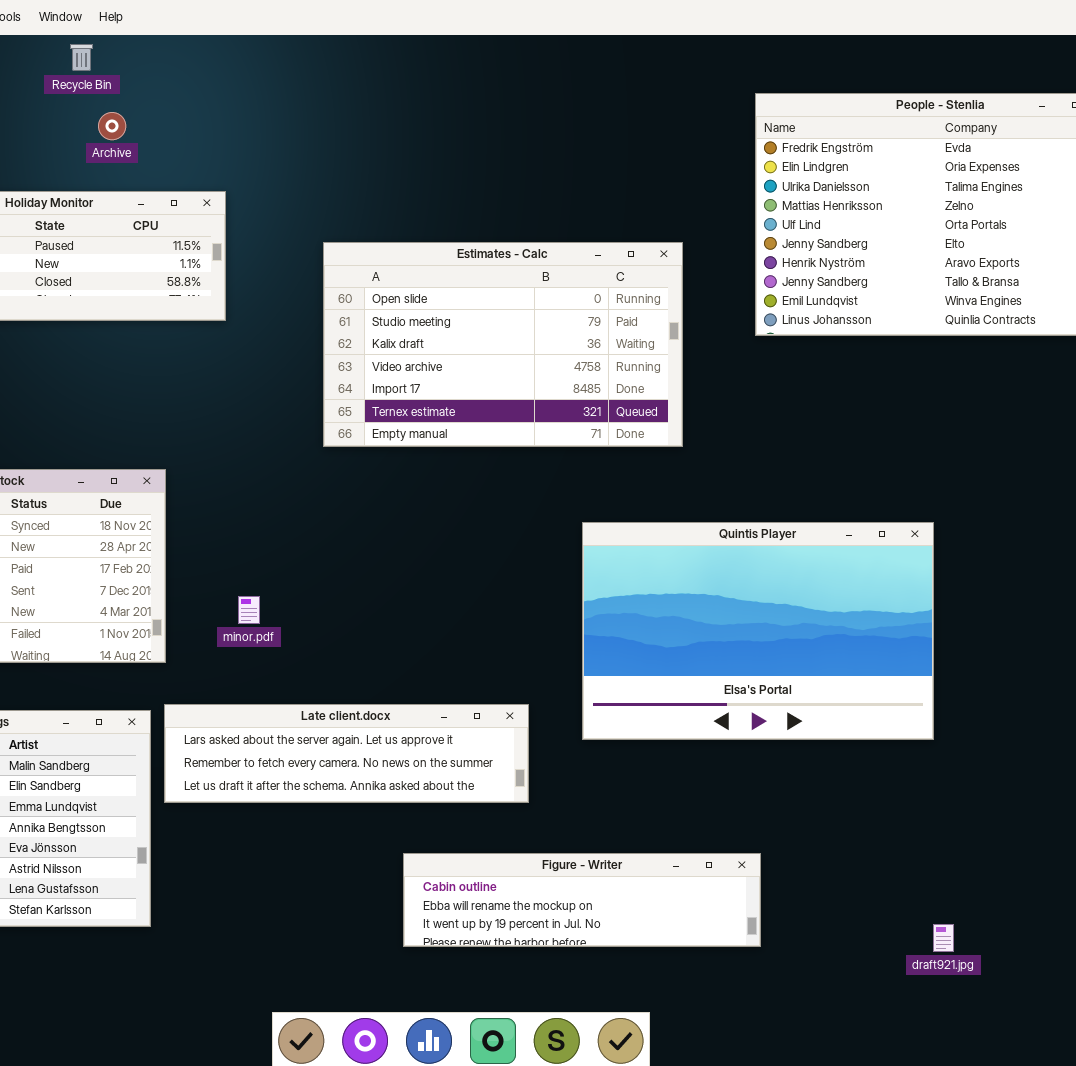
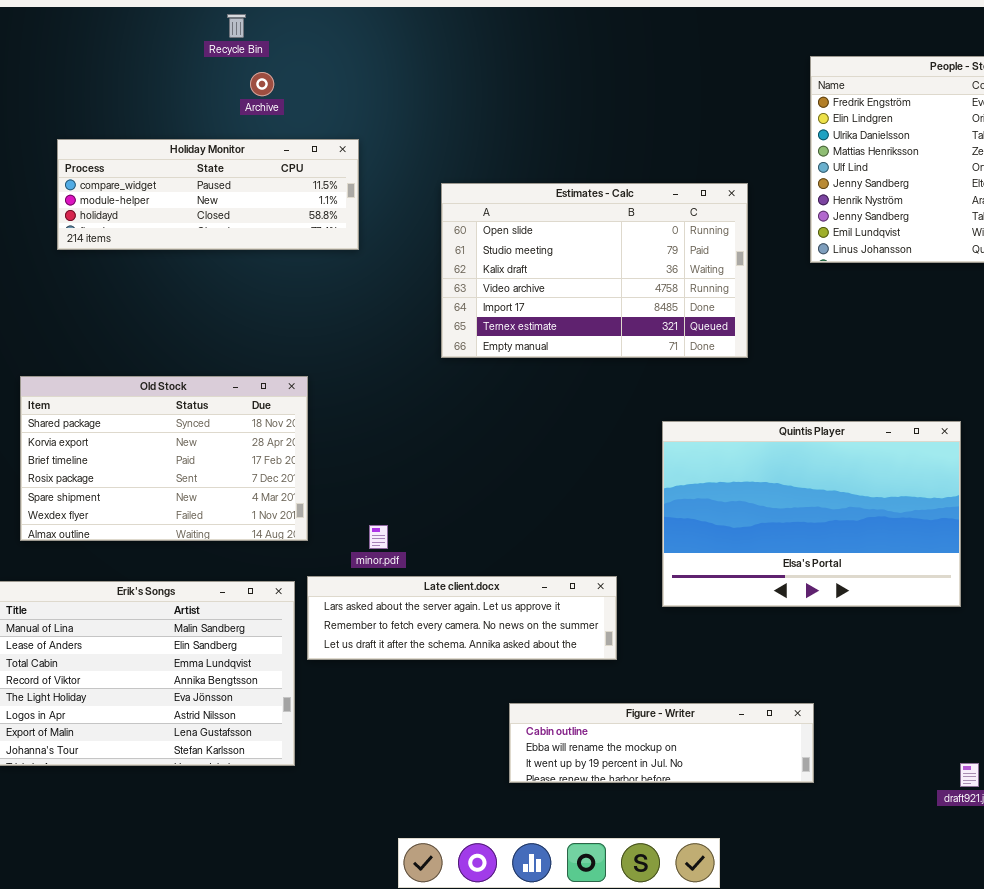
minor.pdf: [238,596,260,624] -> [369,525,388,549], moved

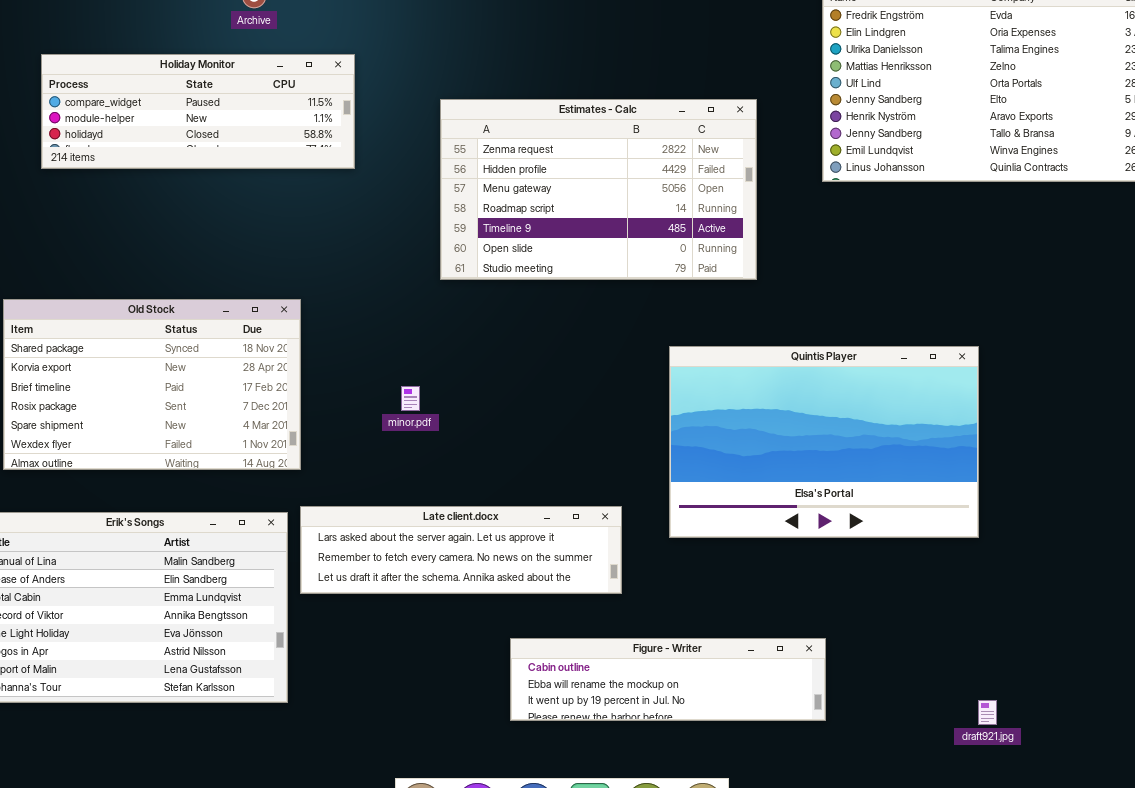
Estimates - Calc: [441,183,748,358] -> [440,99,757,280], scrolled up 5 rows
minor.pdf: [369,525,388,549] -> [401,386,420,411], moved

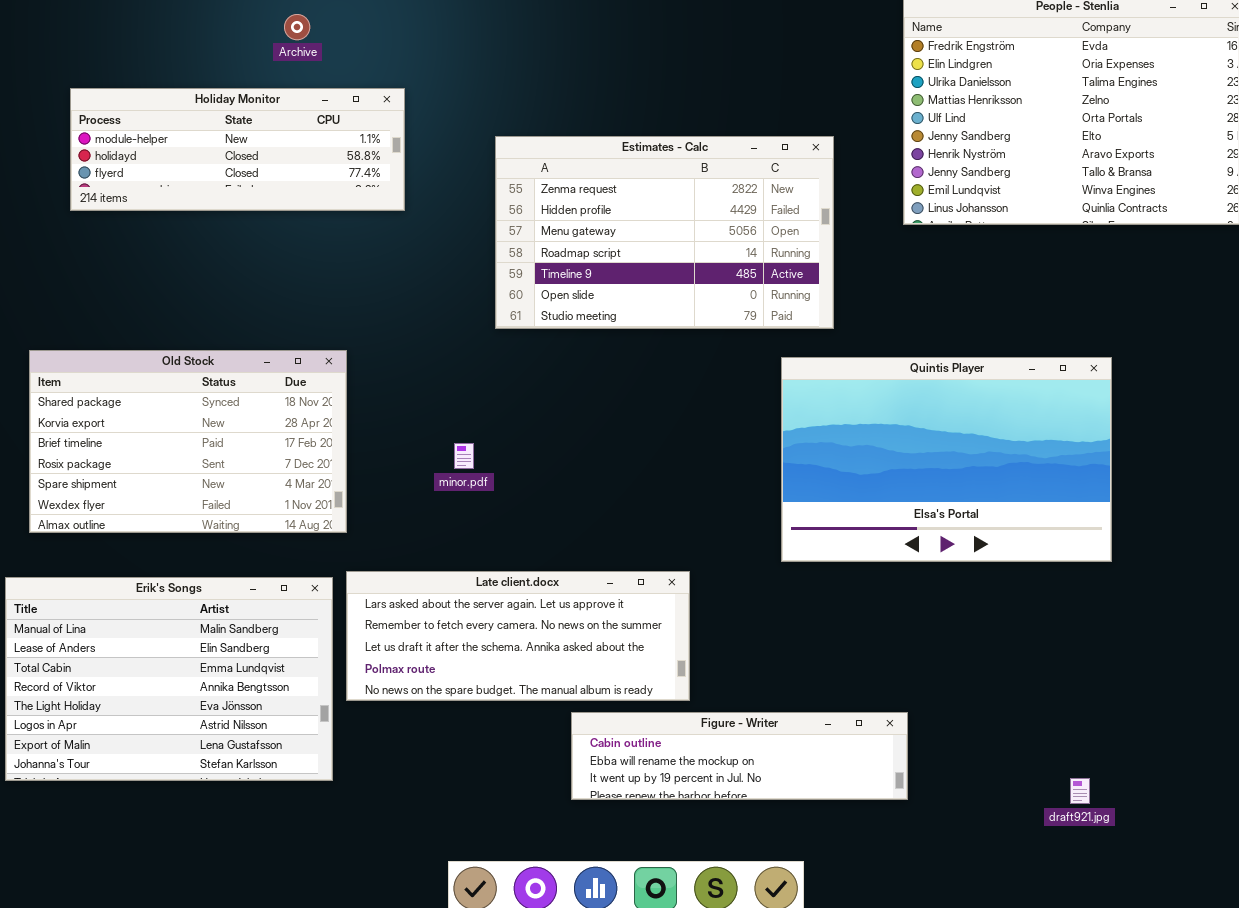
Holiday Monitor: [41,54,355,169] -> [70,88,405,211], scrolled down 1 row
Quintis Player: [669,346,979,538] -> [781,357,1112,562], moved
Late client.docx: [300,506,622,594] -> [346,571,690,701], resized

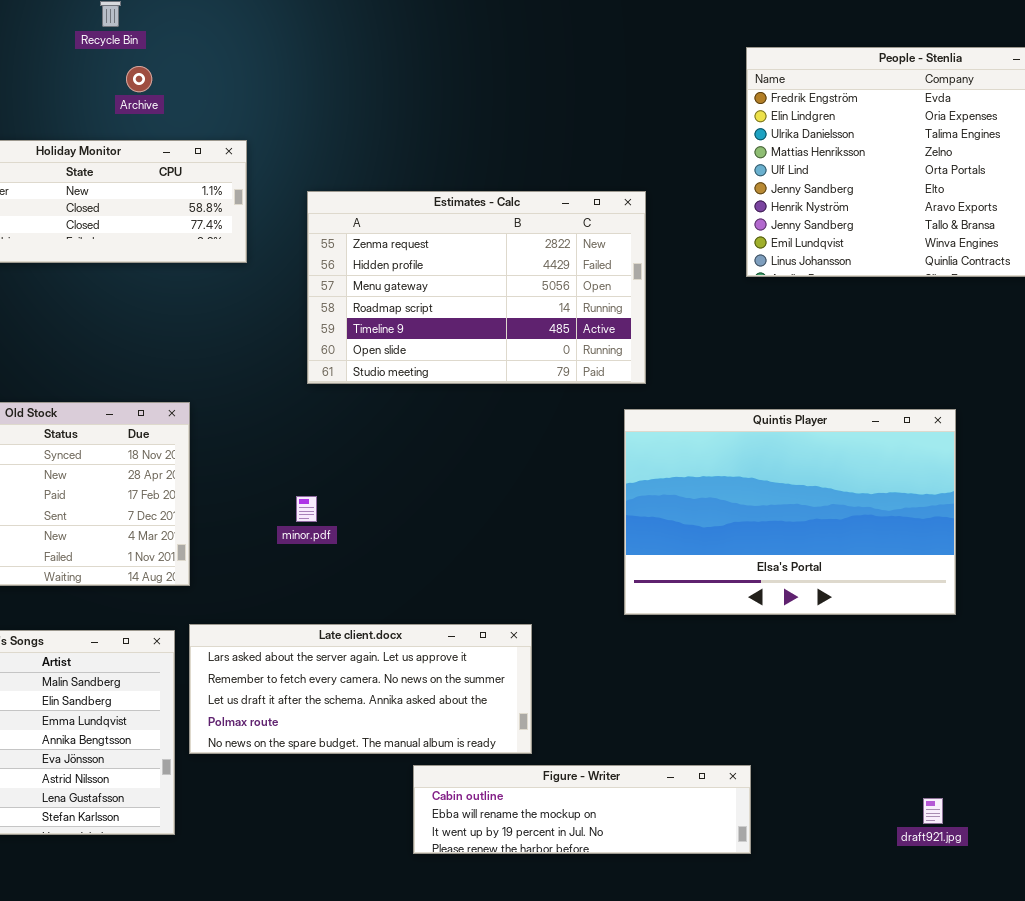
Estimates - Calc: [495,136,834,329] -> [307,191,646,384], moved
draft921.jpg: [1070,778,1090,804] -> [923,798,943,824], moved

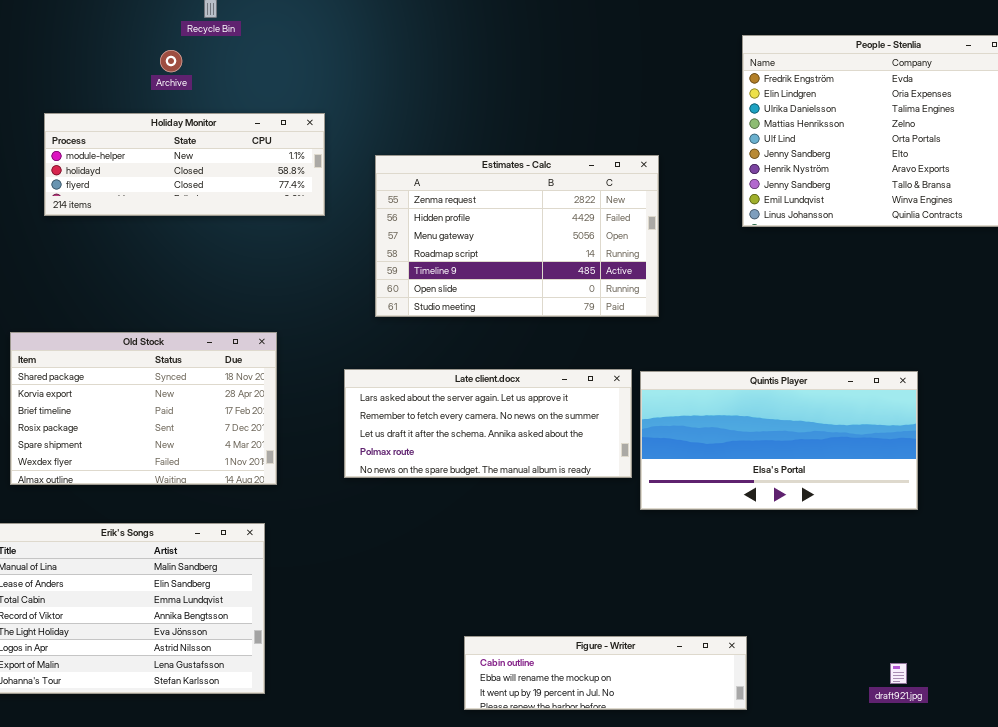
Archive: [126,66,152,92] -> [160,50,182,72], moved
Quintis Player: [624,409,956,615] -> [640,371,918,510], resized
Late client.docx: [189,624,532,754] -> [344,369,632,478], moved

